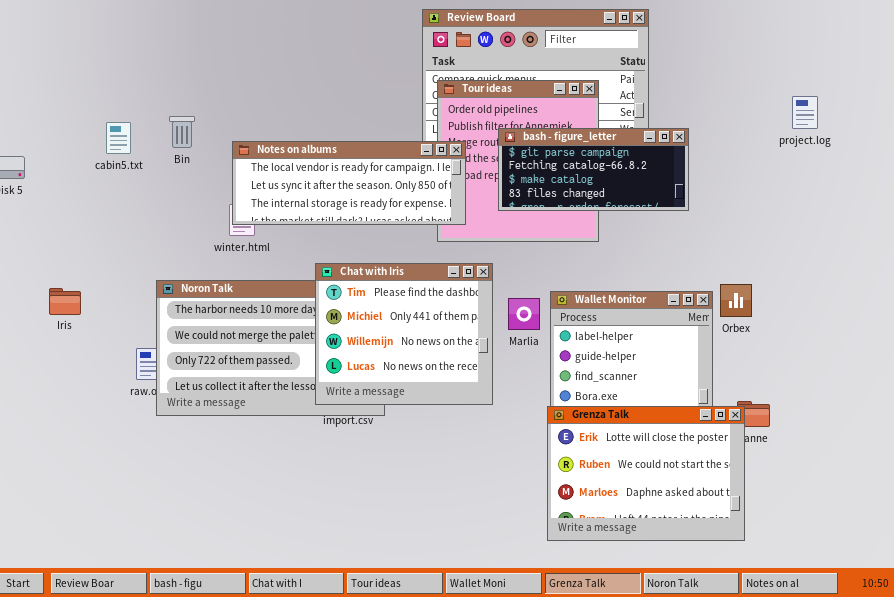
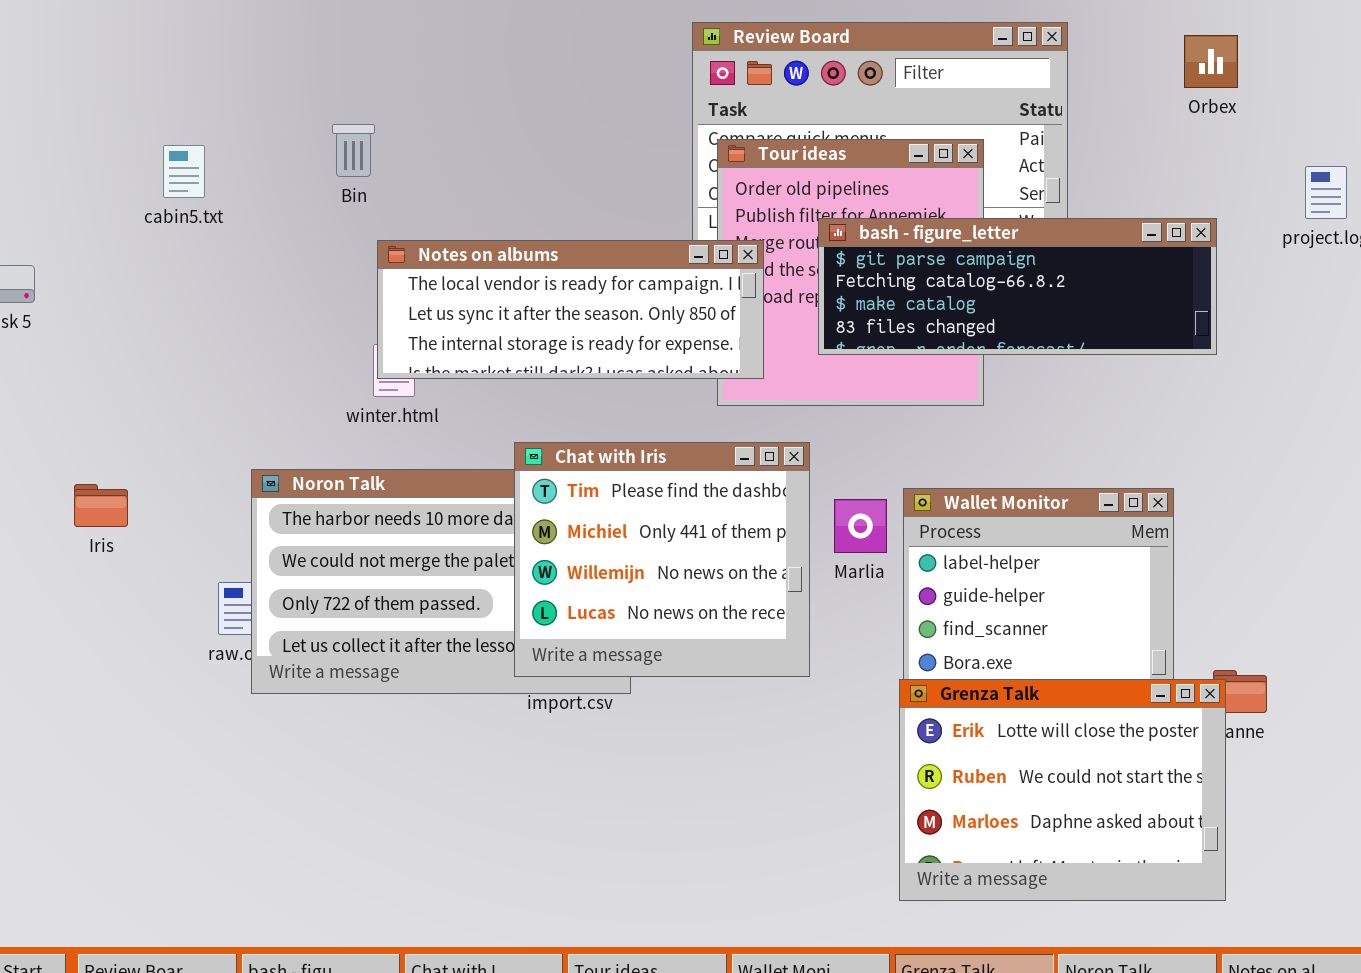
Bin: [169,116,195,148] -> [332,124,375,177], moved
cabin5.txt: [106,122,131,154] -> [163,145,205,198], moved
bash - figure_letter: [498,128,689,211] -> [818,218,1217,355], resized
Orbex: [720,284,752,317] -> [1184,35,1238,88], moved

